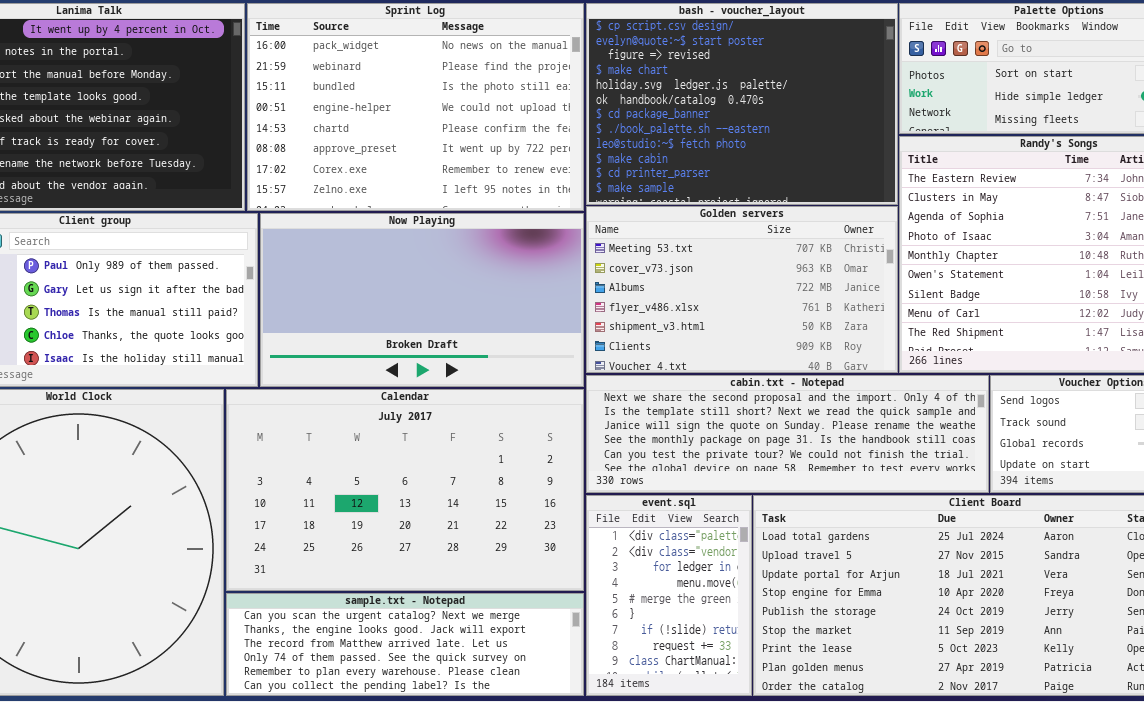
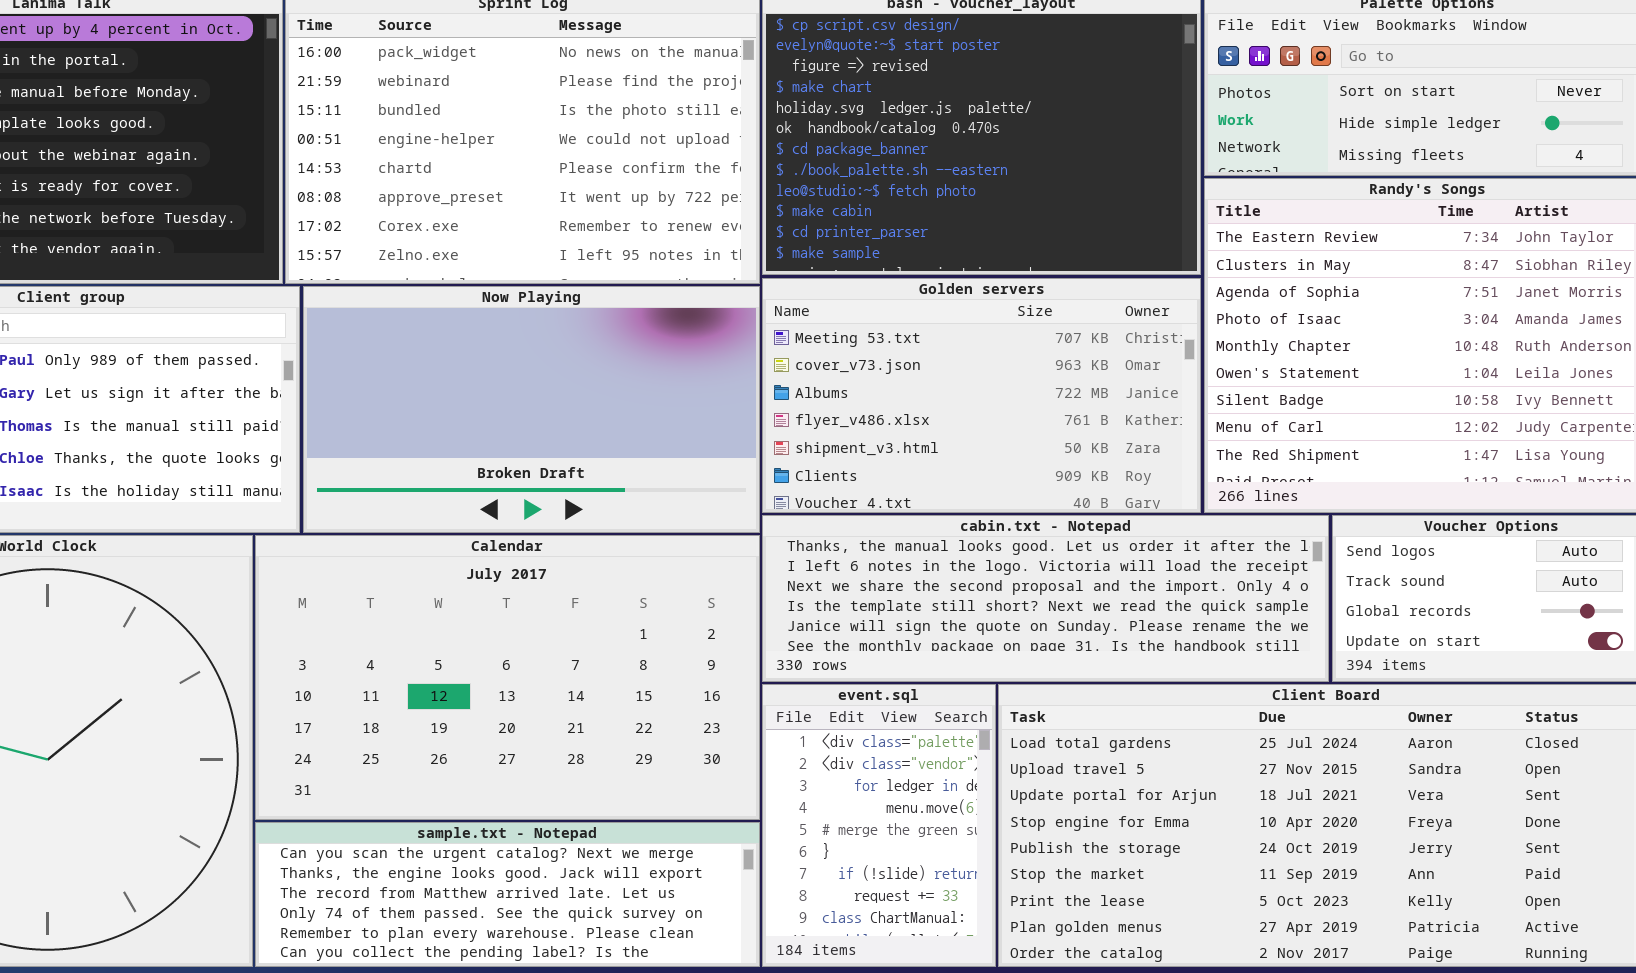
cabin.txt - Notepad: [586,375,989,493] -> [762,515,1329,682], scrolled up 2 rows

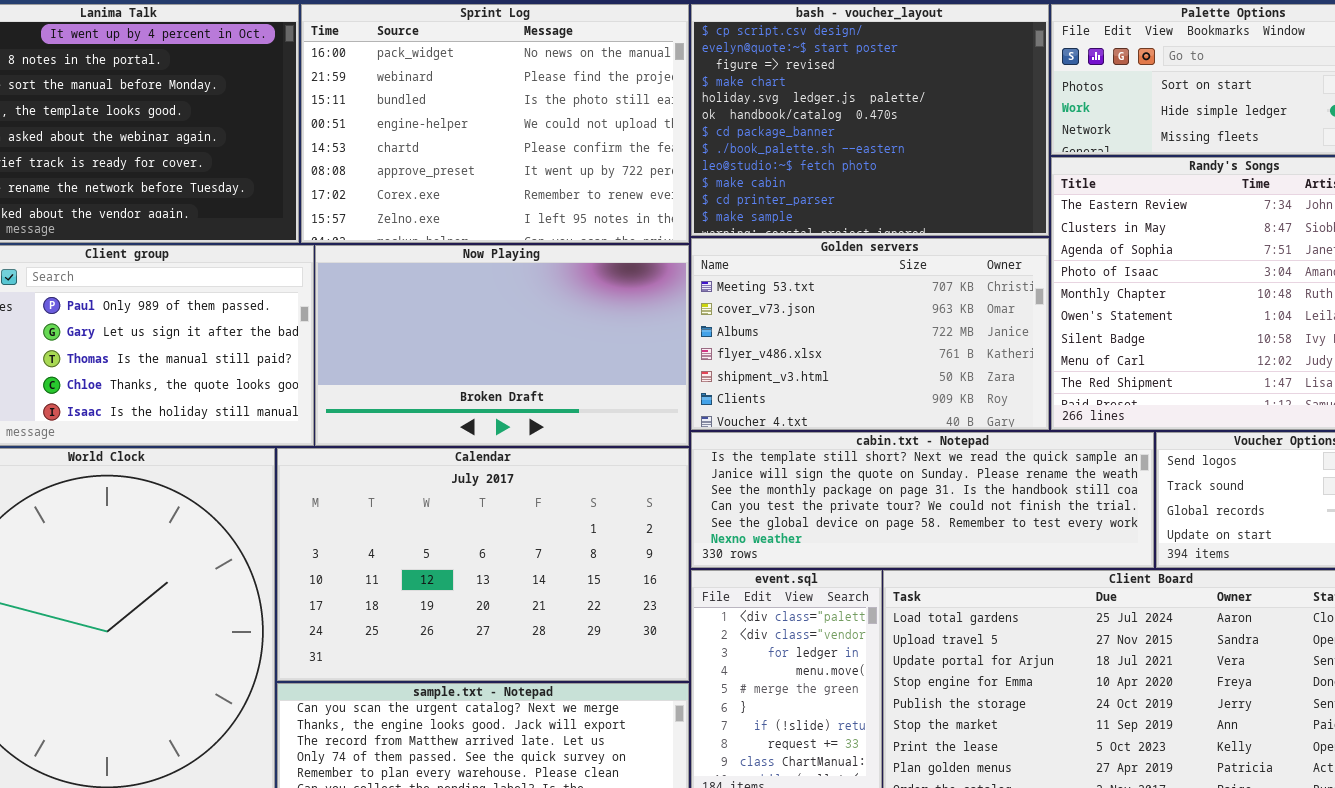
cabin.txt - Notepad: [762,515,1329,682] -> [691,432,1154,568], scrolled down 3 rows

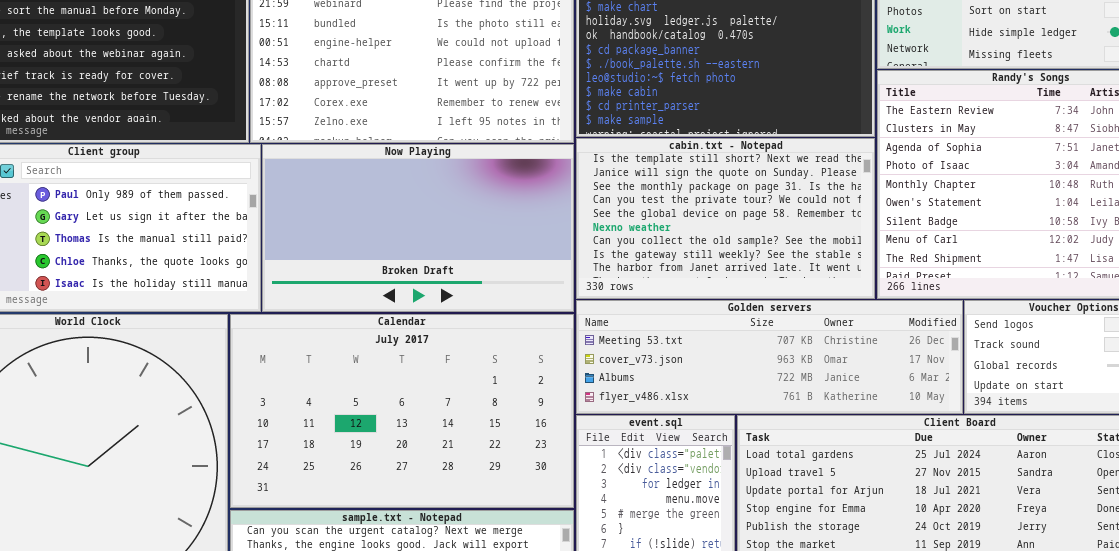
Golden servers: [691,238,1049,430] -> [576,300,963,414], moved, resized
cabin.txt - Notepad: [691,432,1154,568] -> [576,138,875,299], moved, resized

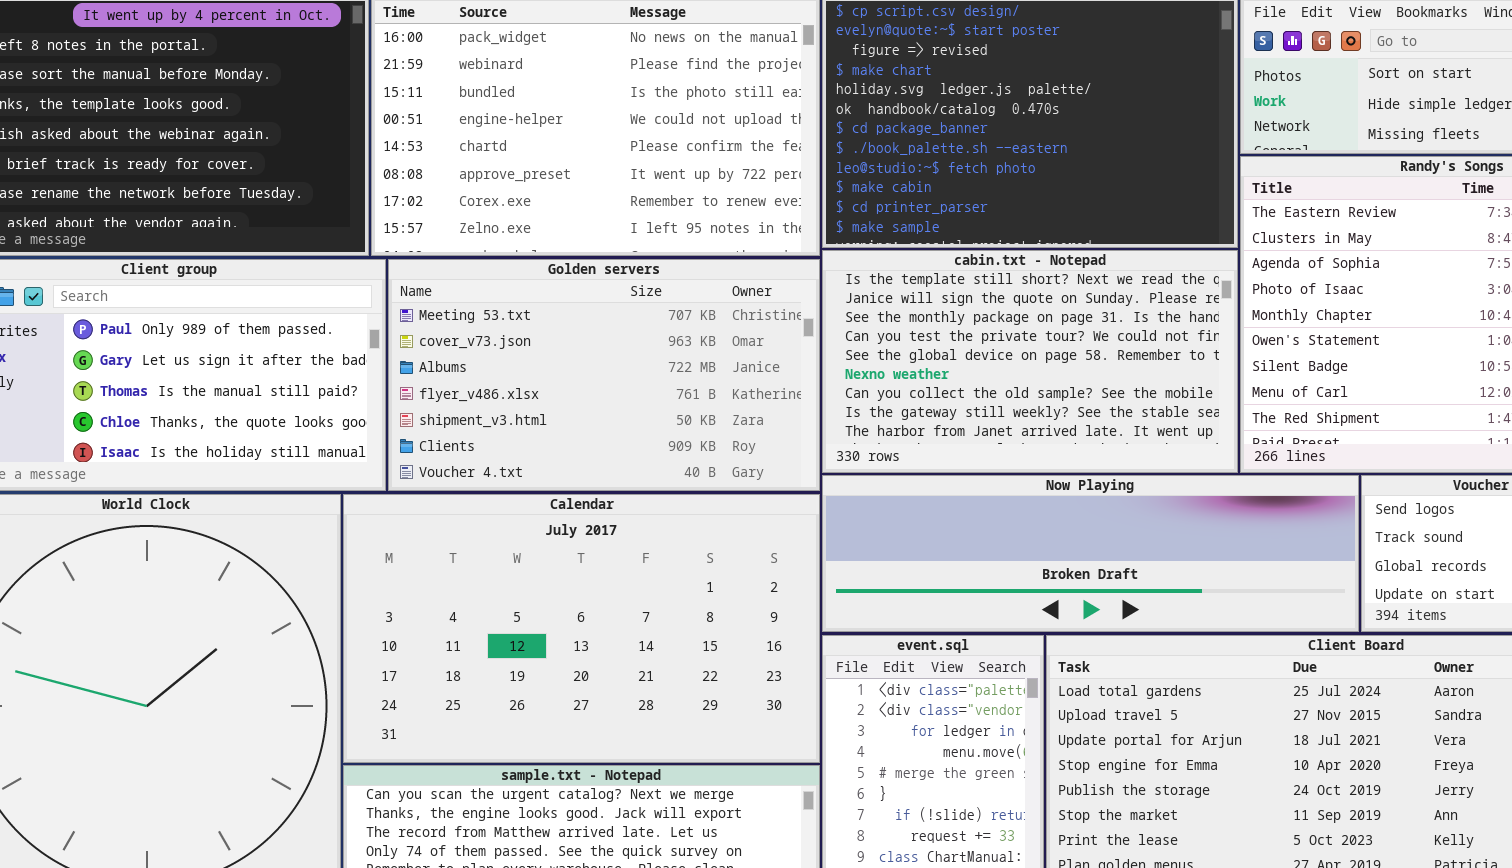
Now Playing: [262,144,574,312] -> [822,475,1359,632], moved, resized
Golden servers: [576,300,963,414] -> [388,259,820,491], moved, resized

